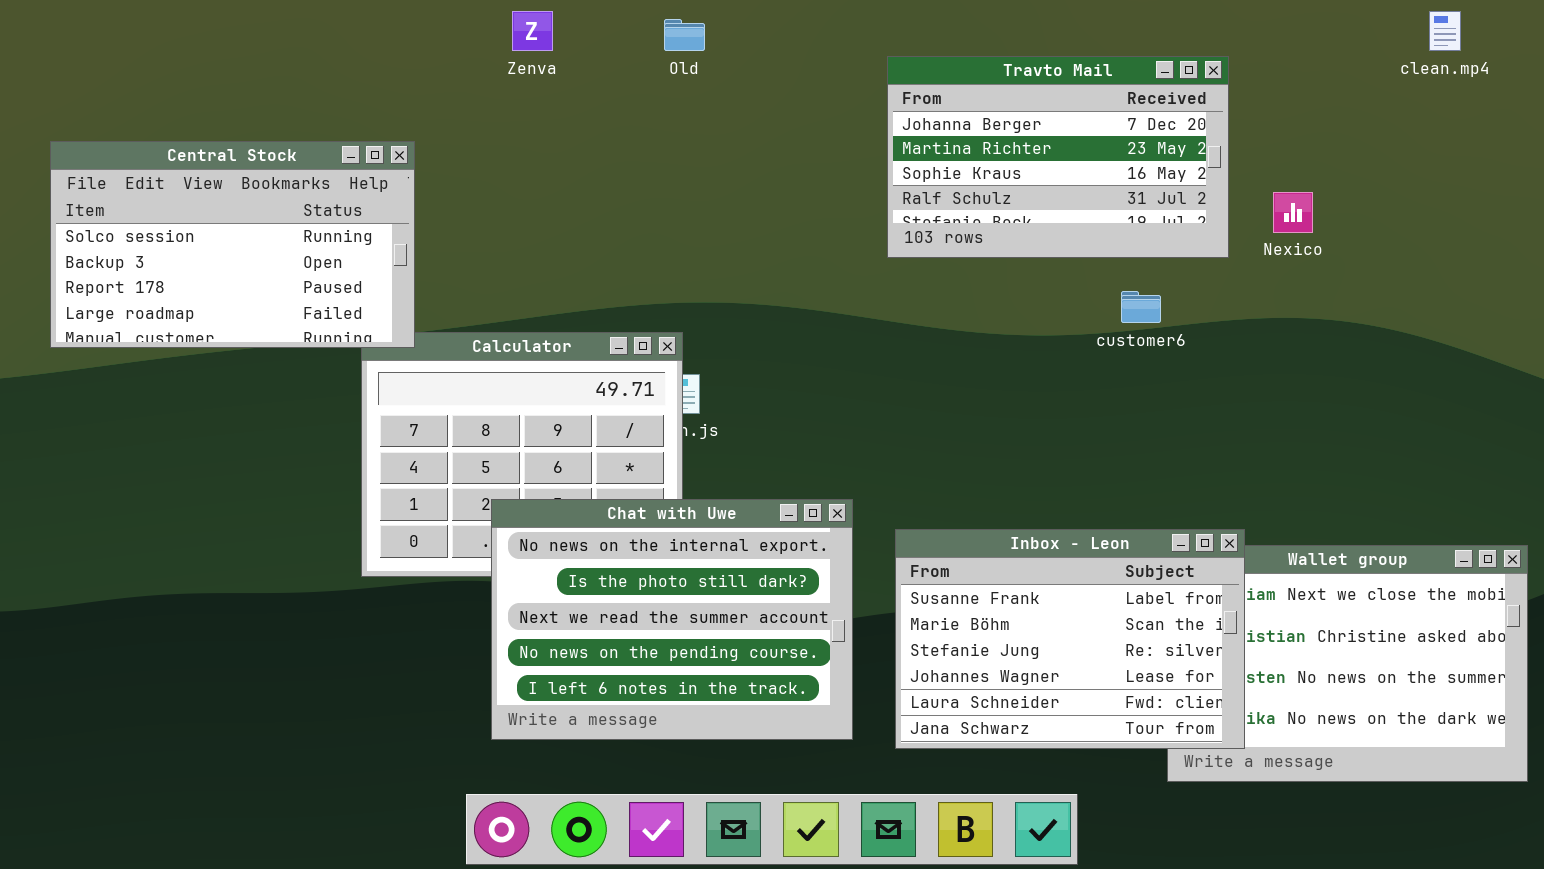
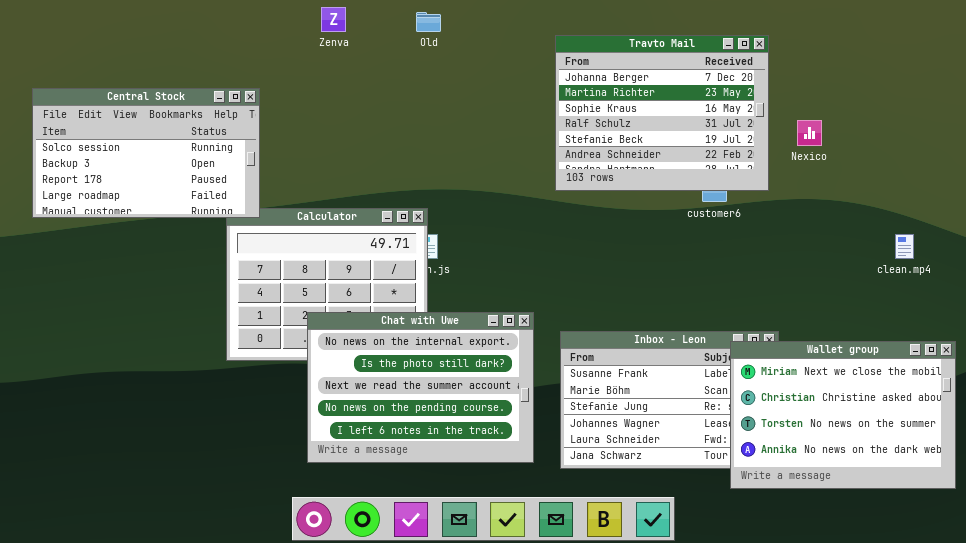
clean.mp4: [1429,11,1461,51] -> [895,234,914,259], moved
Travto Mail: [887,56,1229,258] -> [555,35,769,191], resized
Wallet group: [1167,545,1528,782] -> [730,341,956,489], raised

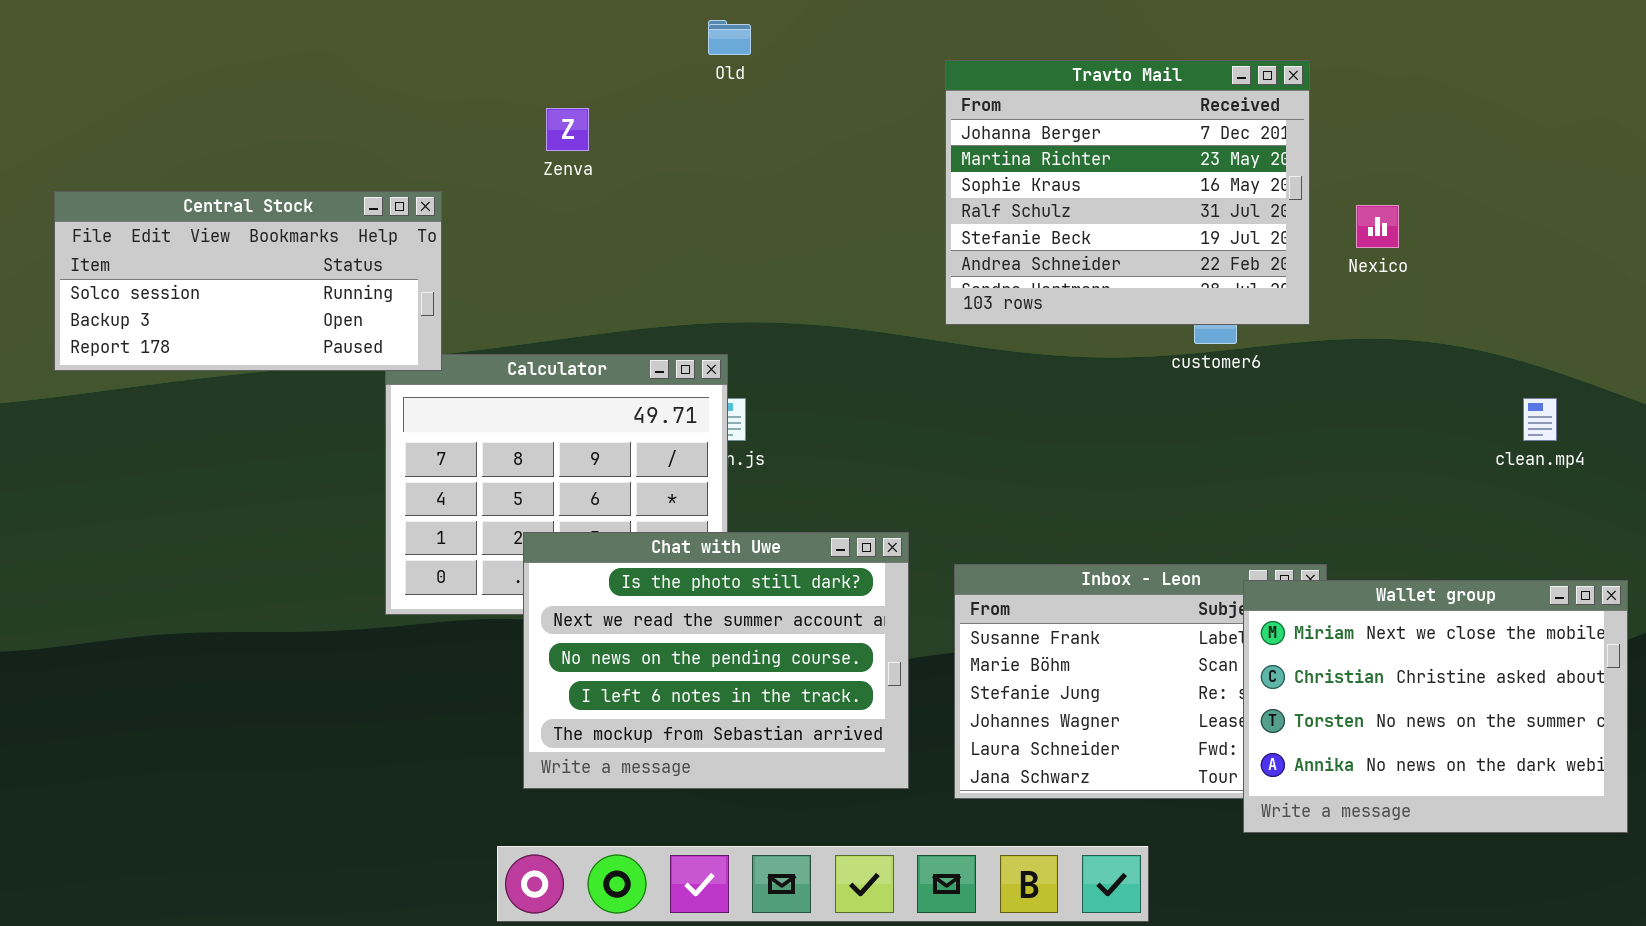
Zenva: [321,7,346,32] -> [546,108,589,151], moved
Central Stock: [32,88,260,218] -> [54,191,442,371], resized
Chat with Uwe: [307,312,534,463] -> [523,532,909,789], scrolled down 1 row

